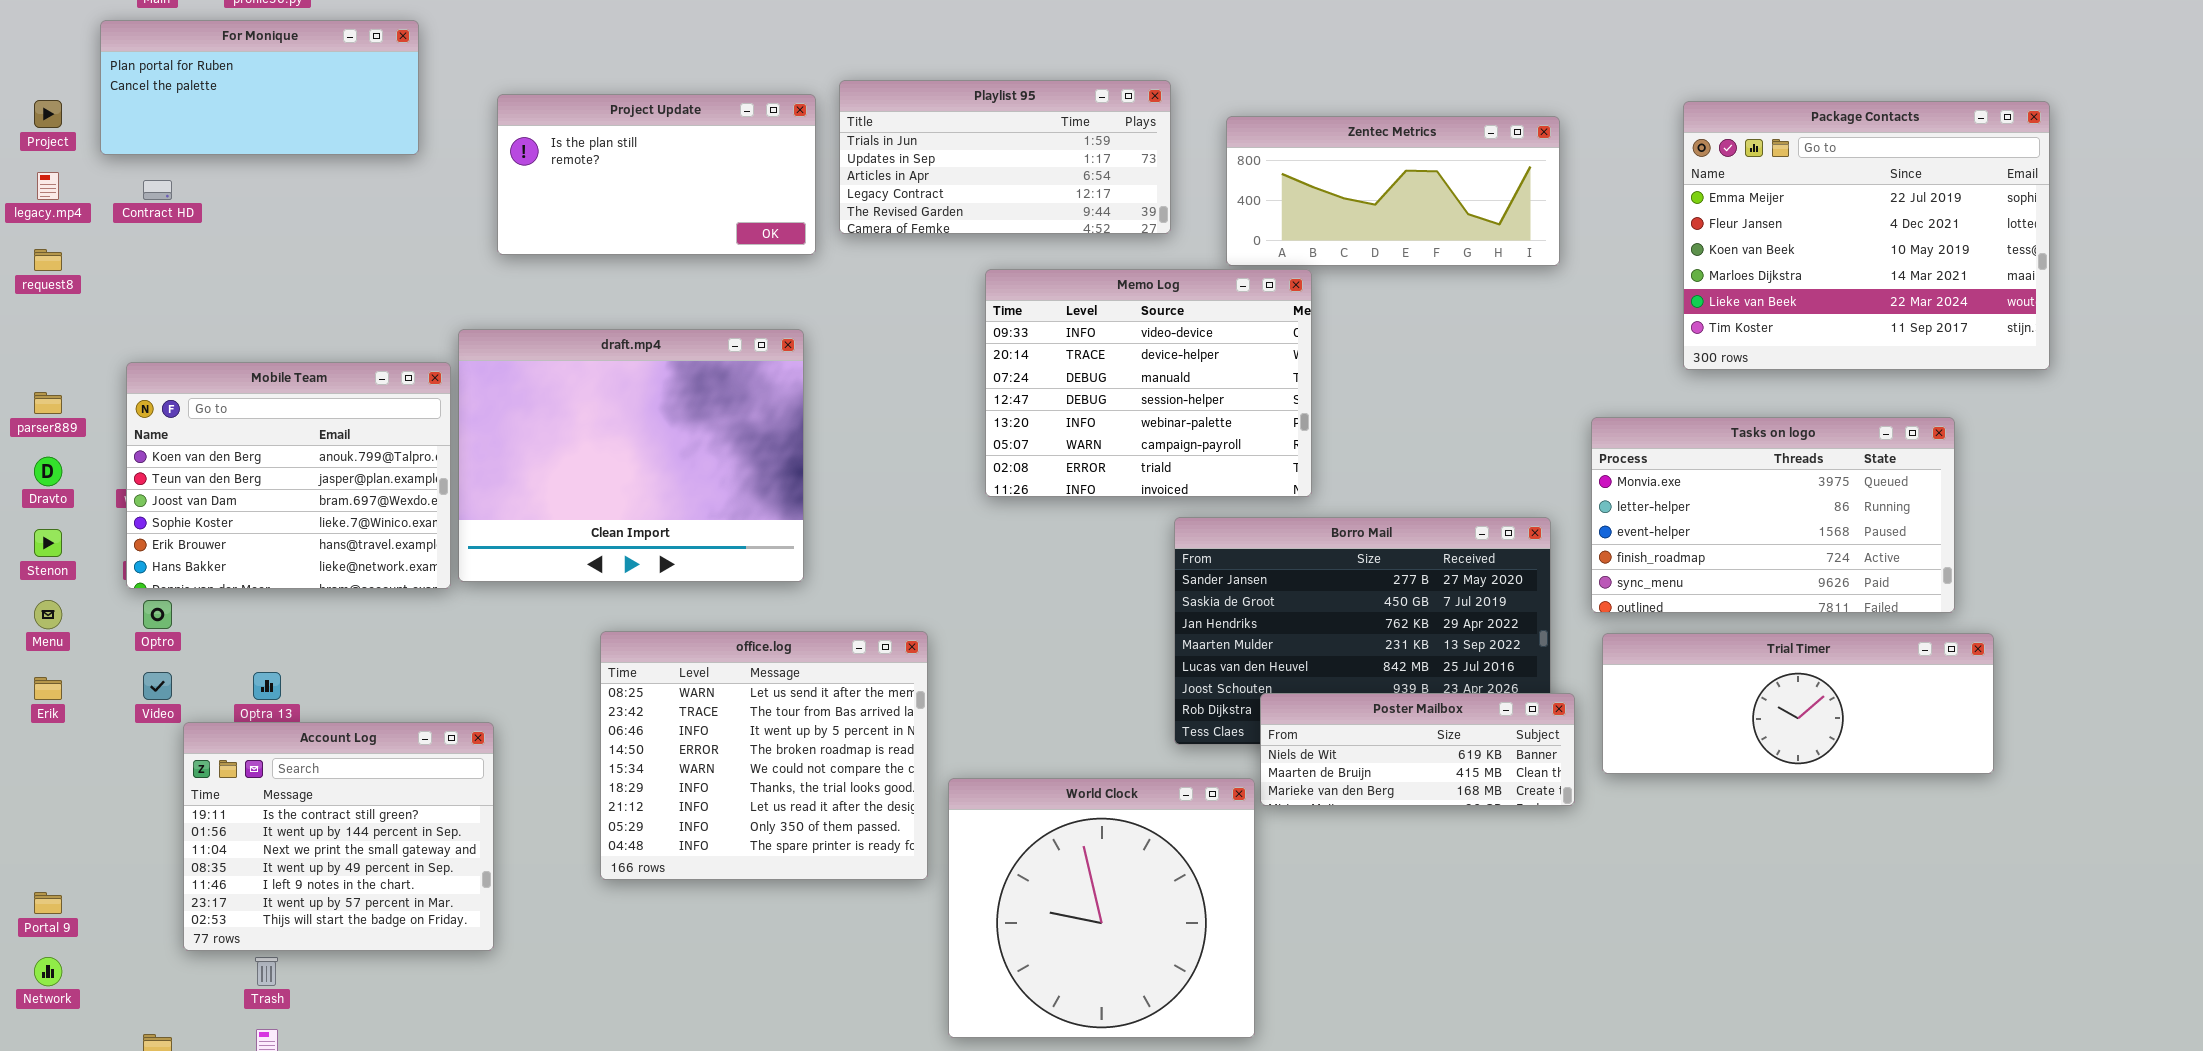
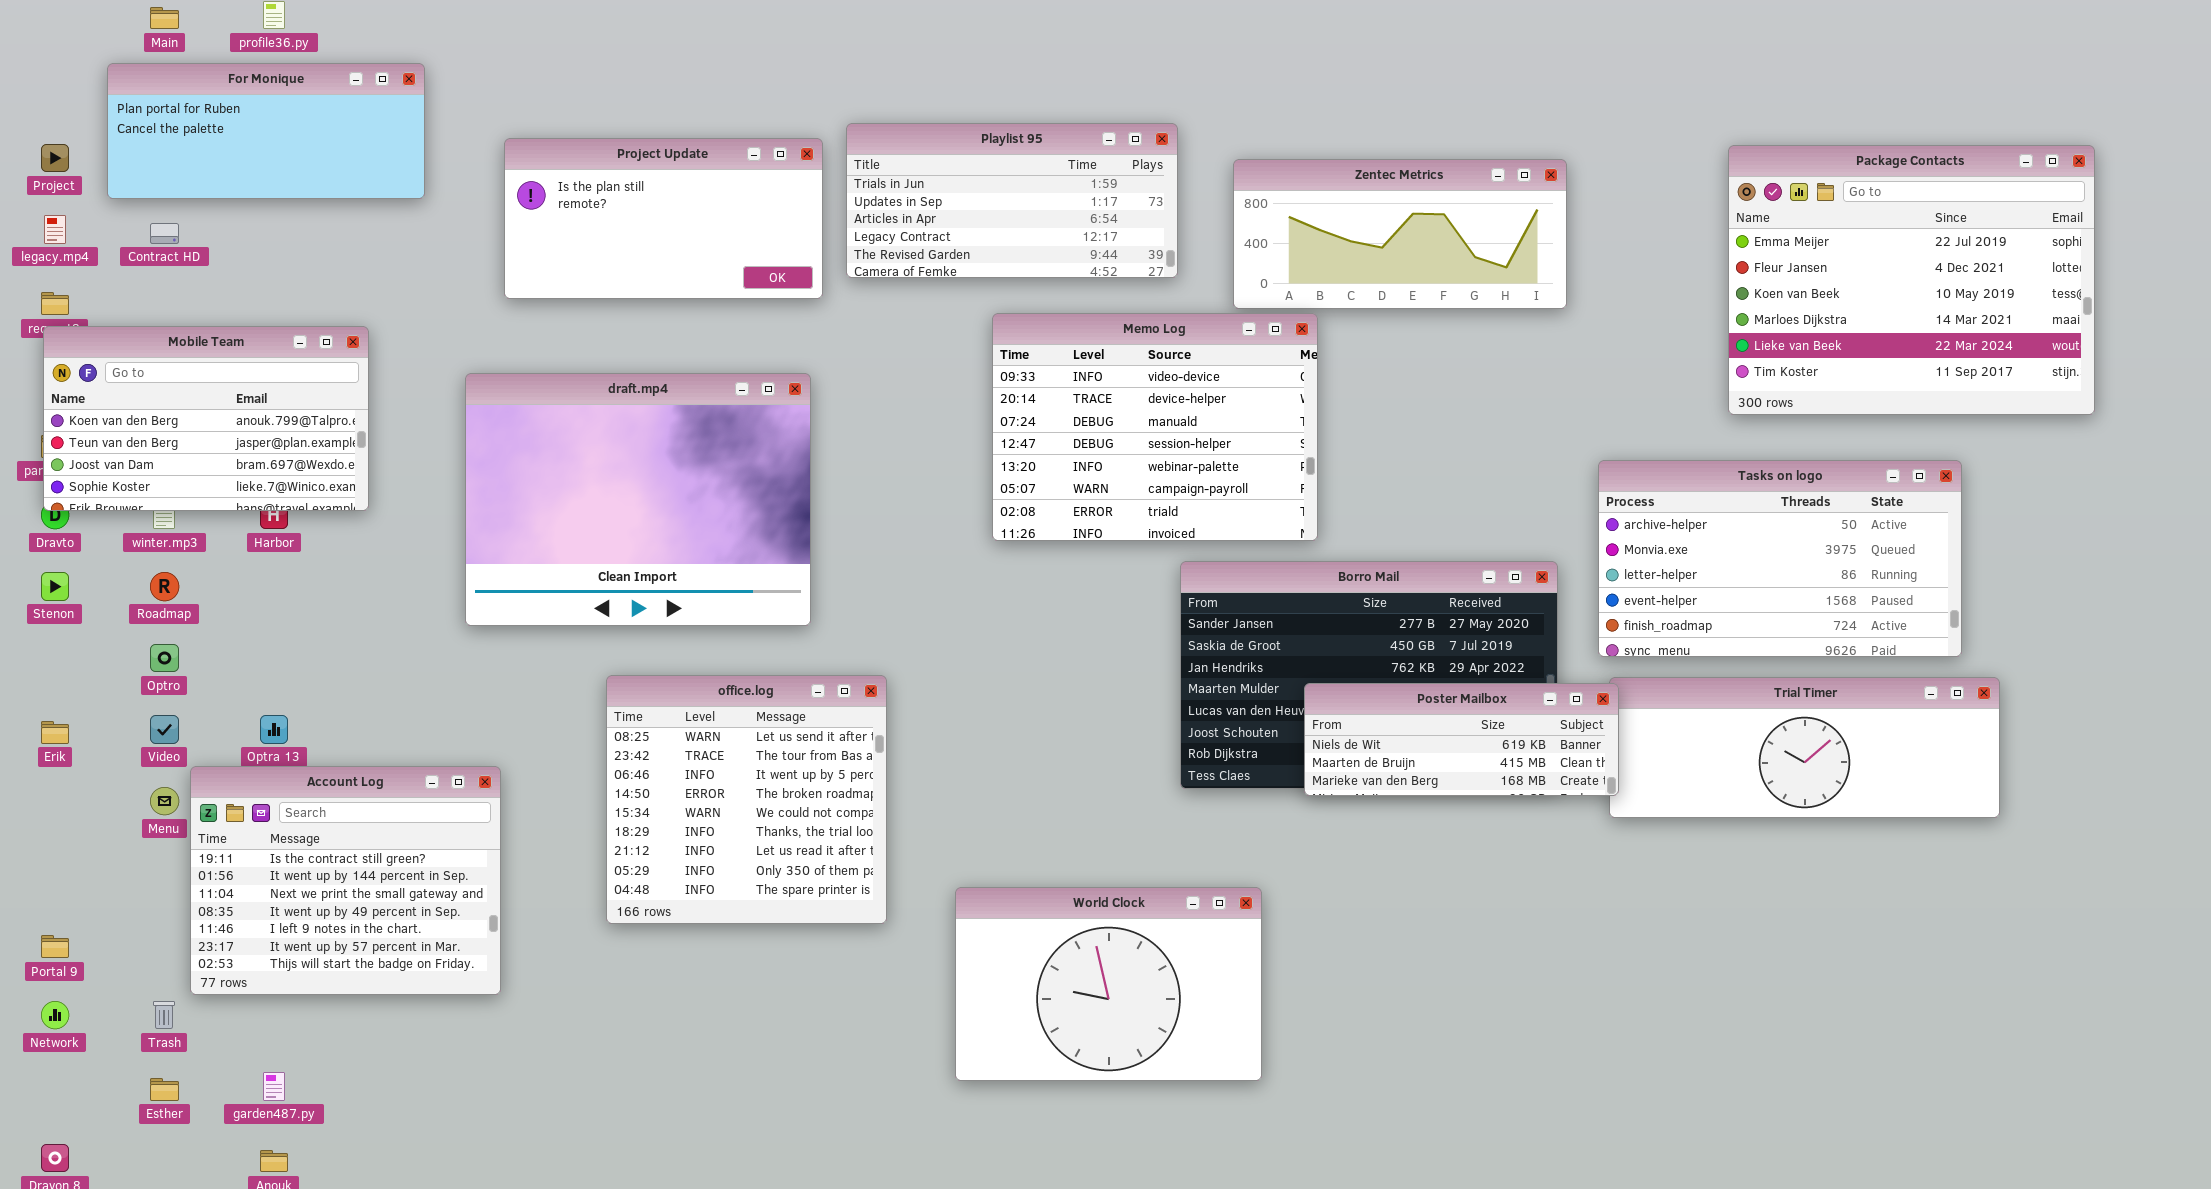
Package Contacts: [1683,101,2050,370] -> [1728,145,2095,415], moved
Mobile Team: [126,362,451,589] -> [43,326,369,511], moved, resized
Tasks on logo: [1591,417,1955,613] -> [1598,460,1962,657], scrolled up 1 row
Menu: [34,600,62,629] -> [150,787,179,815], moved
office.log: [600,631,928,880] -> [606,675,887,924], resized
Poster Mailbox: [1260,693,1575,806] -> [1304,683,1619,796], moved
World Clock: [948,778,1255,1038] -> [955,887,1262,1081], resized
Trash: [255,957,278,986] -> [153,1001,175,1029], moved

